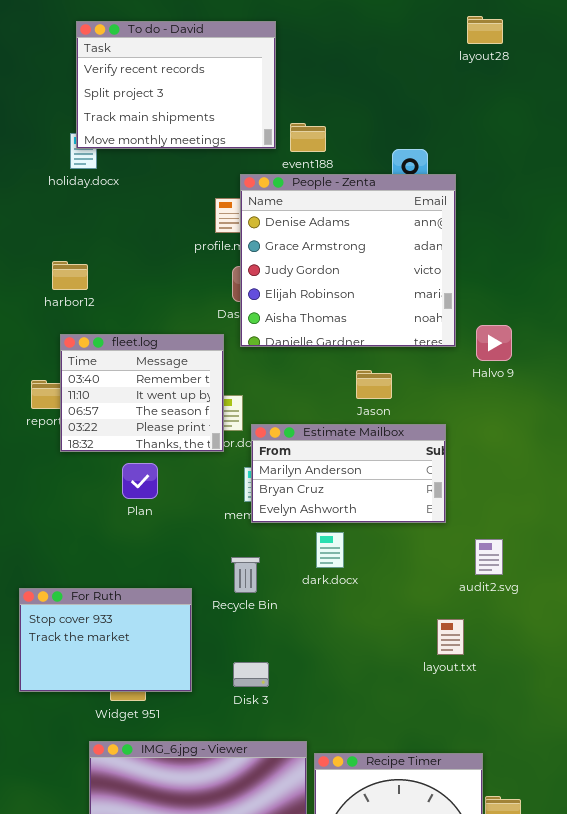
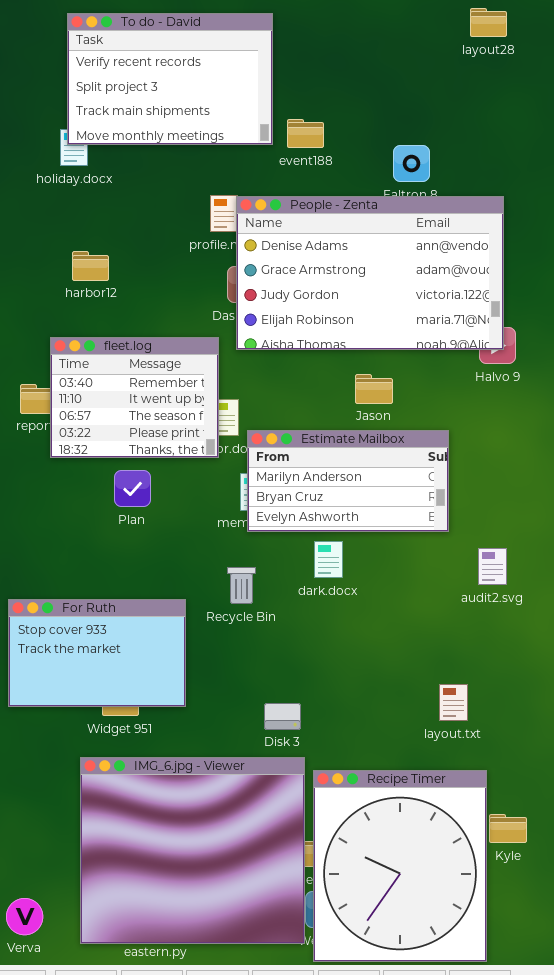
People - Zenta: [240,174,456,347] -> [236,196,504,350], resized
harbor12: [52,261,88,290] -> [72,251,109,281], moved
layout.txt: [437,619,464,655] -> [439,684,468,721], moved
Disk 3: [233,662,269,687] -> [264,703,301,730], moved

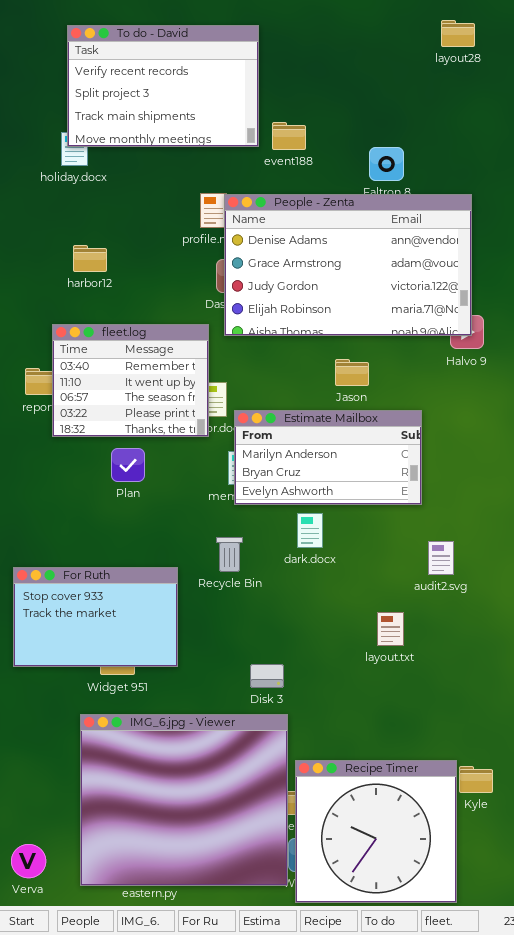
audit2.svg: [478,548,507,585] -> [428,541,454,575], moved
layout.txt: [439,684,468,721] -> [377,612,404,646], moved
Recipe Timer: [313,770,487,962] -> [295,760,457,903], resized

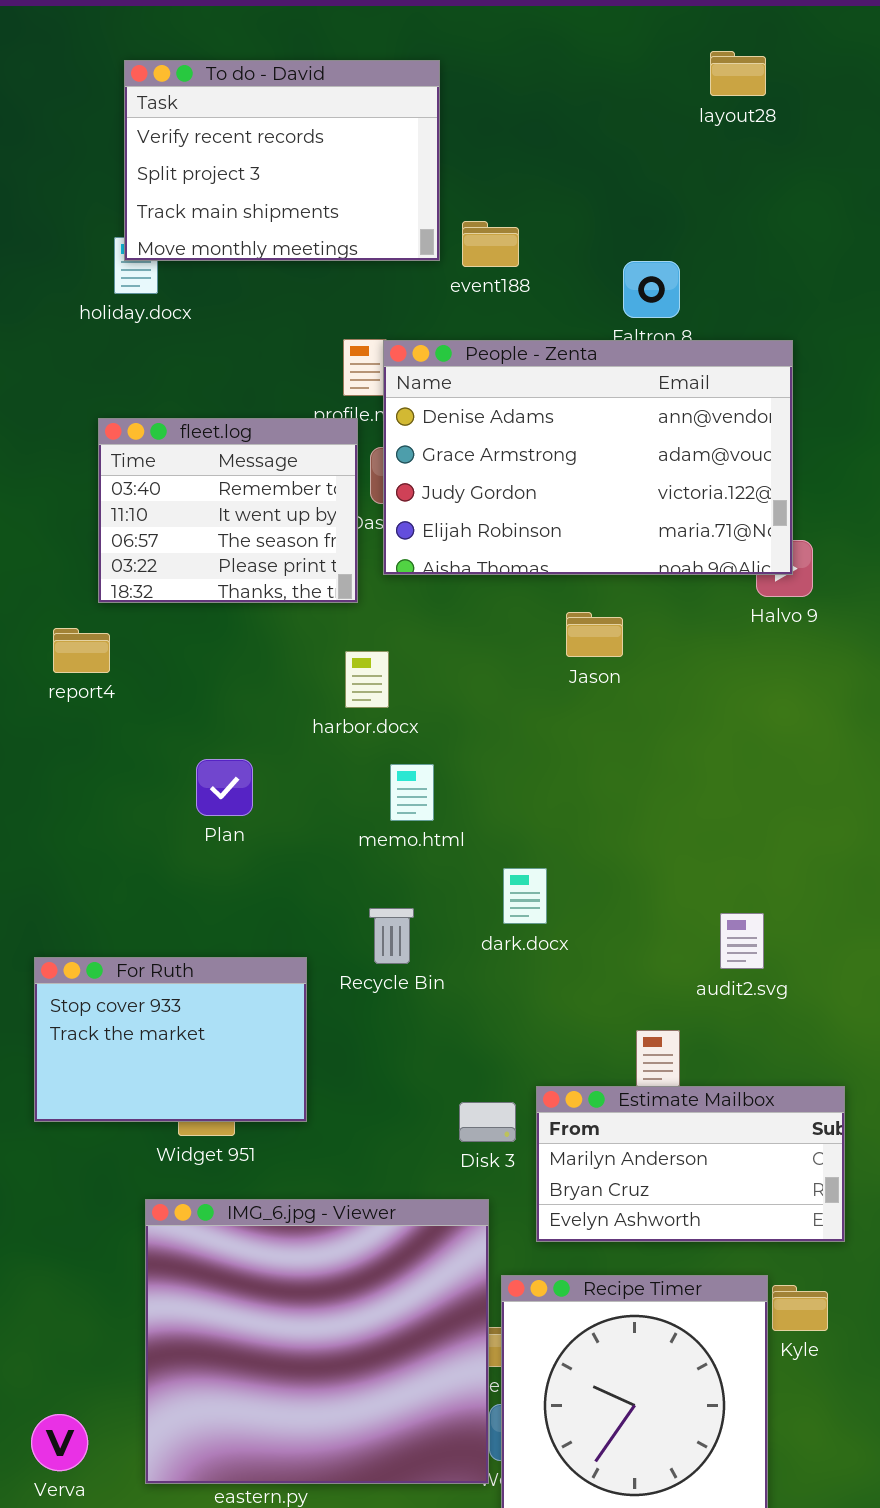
layout28: [441,20,475,47] -> [710,51,766,96], moved
fleet.log: [52,324,209,437] -> [98,418,358,603], moved
Estimate Mailbox: [234,410,422,505] -> [536,1086,845,1242], moved
Disk 3: [250,664,284,688] -> [459,1102,516,1142], moved

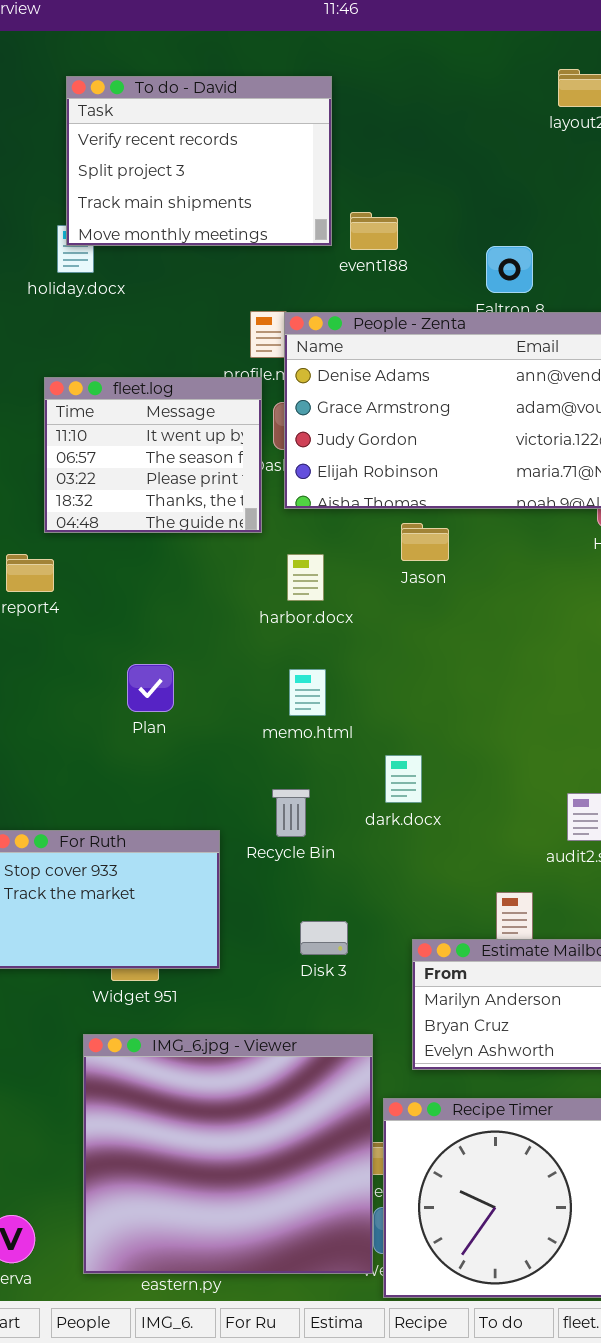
fleet.log: [98,418,358,603] -> [44,377,262,533], scrolled down 1 row
Jason: [566,612,623,657] -> [401,523,449,561], moved
harbor.docx: [345,651,389,708] -> [287,554,324,601], moved
Disk 3: [459,1102,516,1142] -> [300,921,348,955], moved

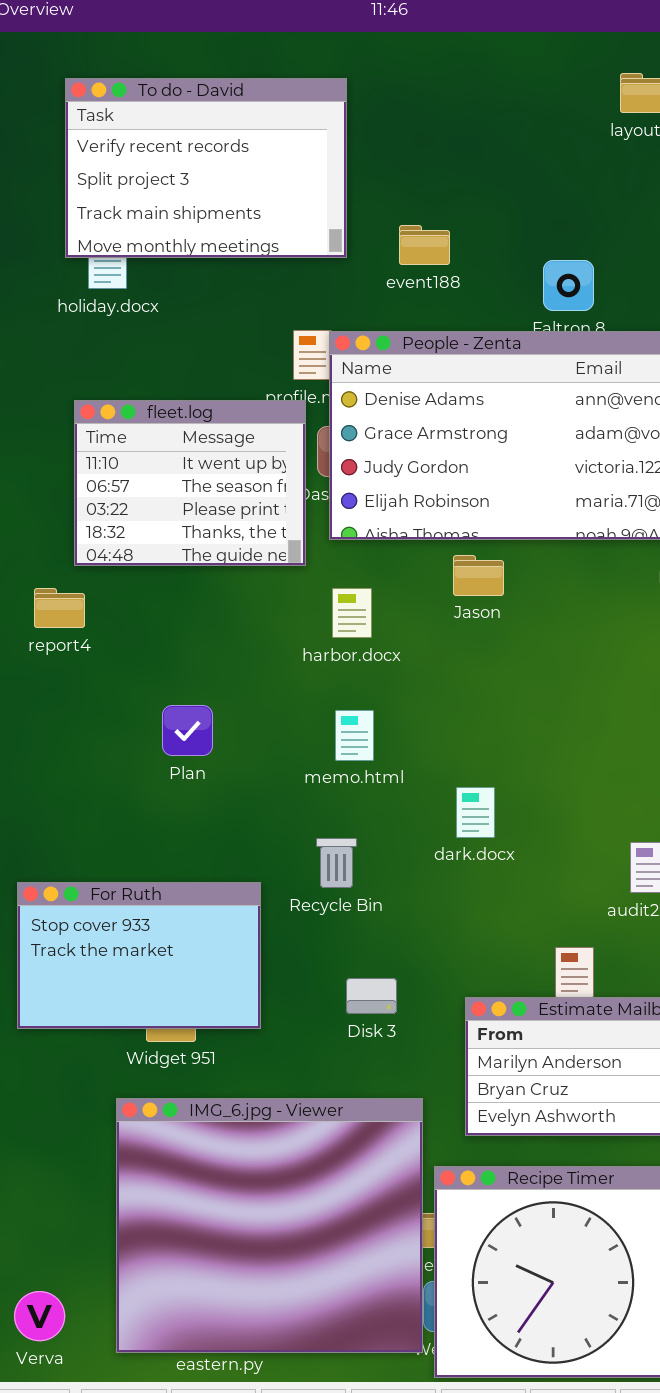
To do - David: [66,76,332,246] -> [65,78,347,258], moved
dark.docx: [385,755,422,803] -> [456,787,495,838], moved

